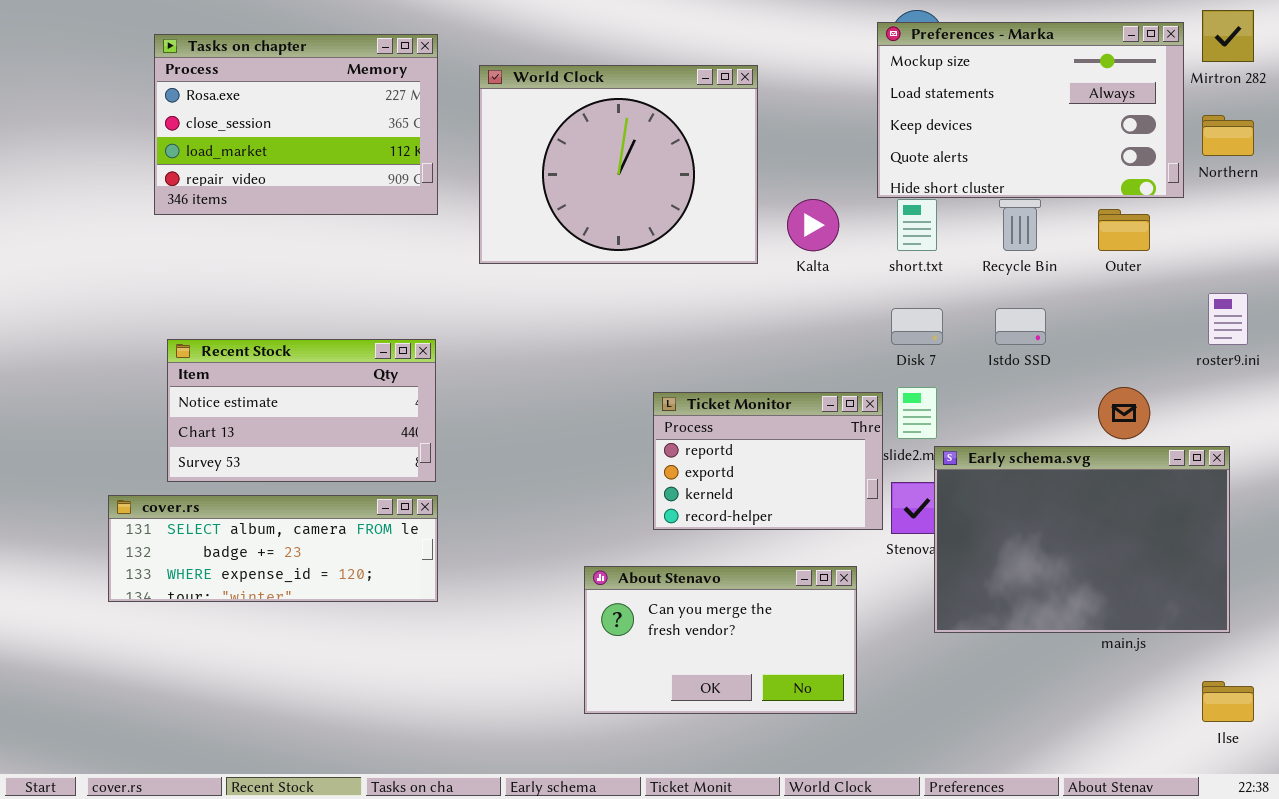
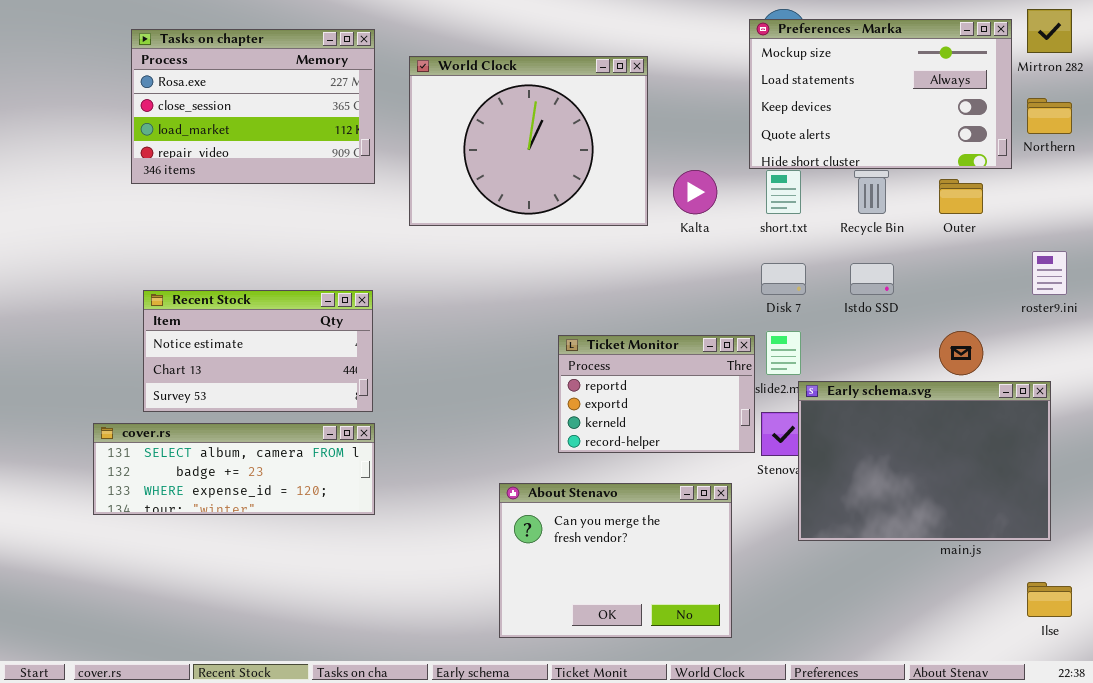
About Stenavo: [584,566,857,714] -> [499,483,732,638], resized

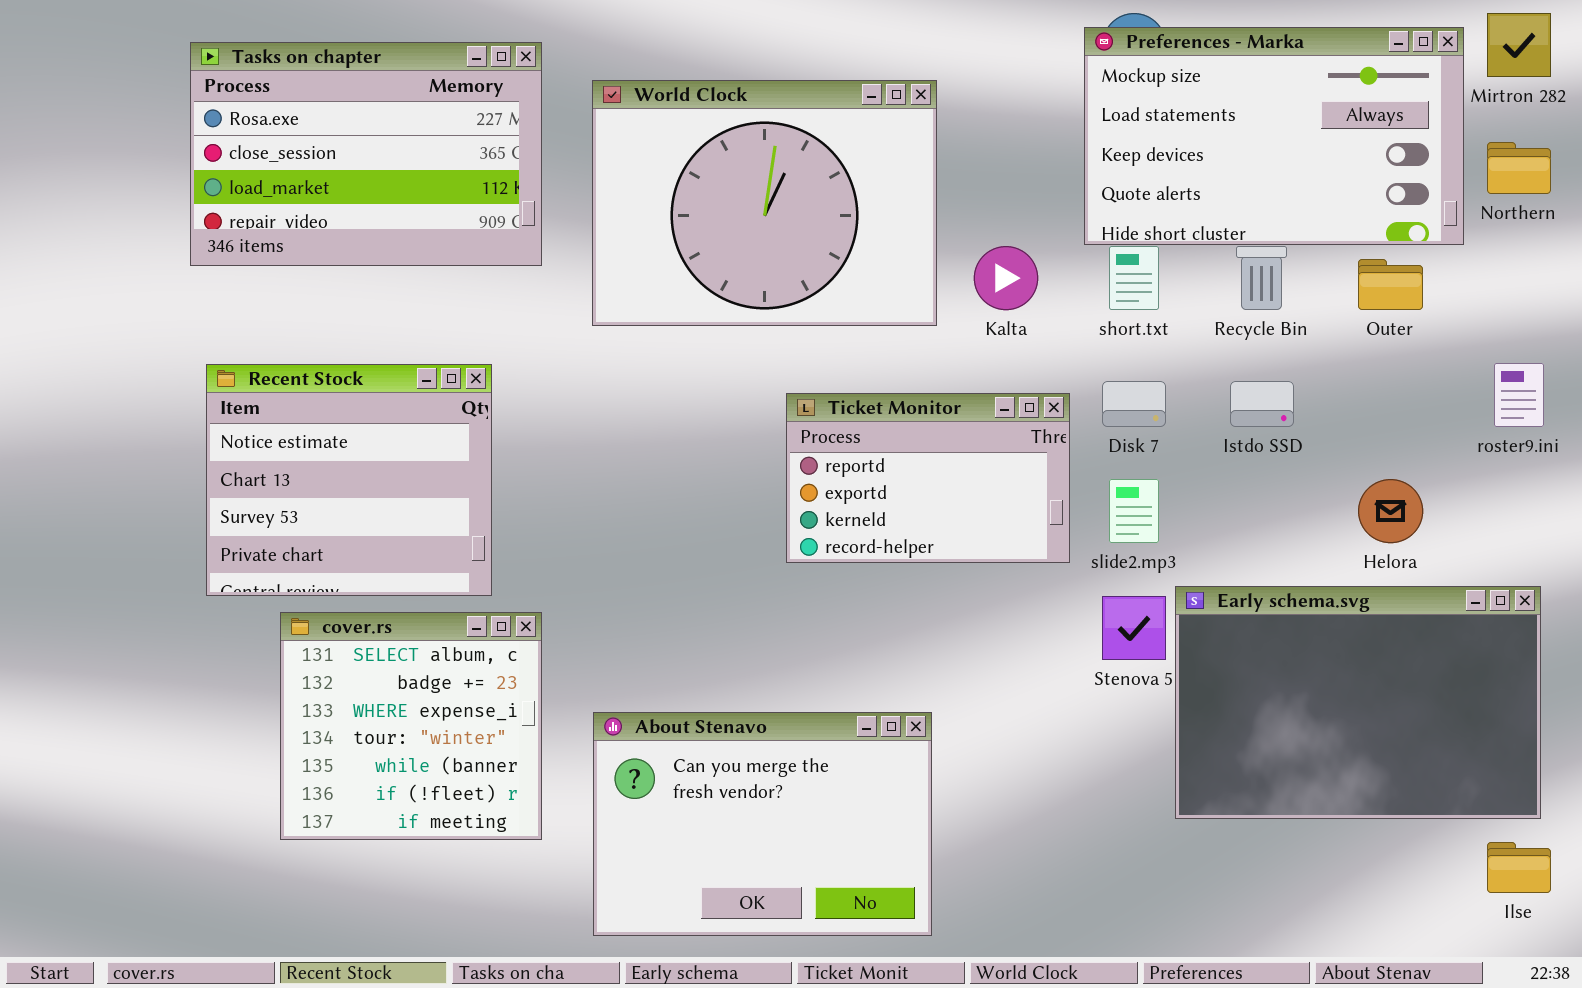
Recent Stock: [143,290,373,412] -> [206,364,492,596], resized
Ticket Monitor: [558,335,755,453] -> [786,393,1070,563], moved
Early schema.svg: [798,381,1051,541] -> [1175,586,1541,819], moved
cover.rs: [93,423,375,515] -> [280,612,542,840], resized
About Stenavo: [499,483,732,638] -> [593,712,932,936], moved

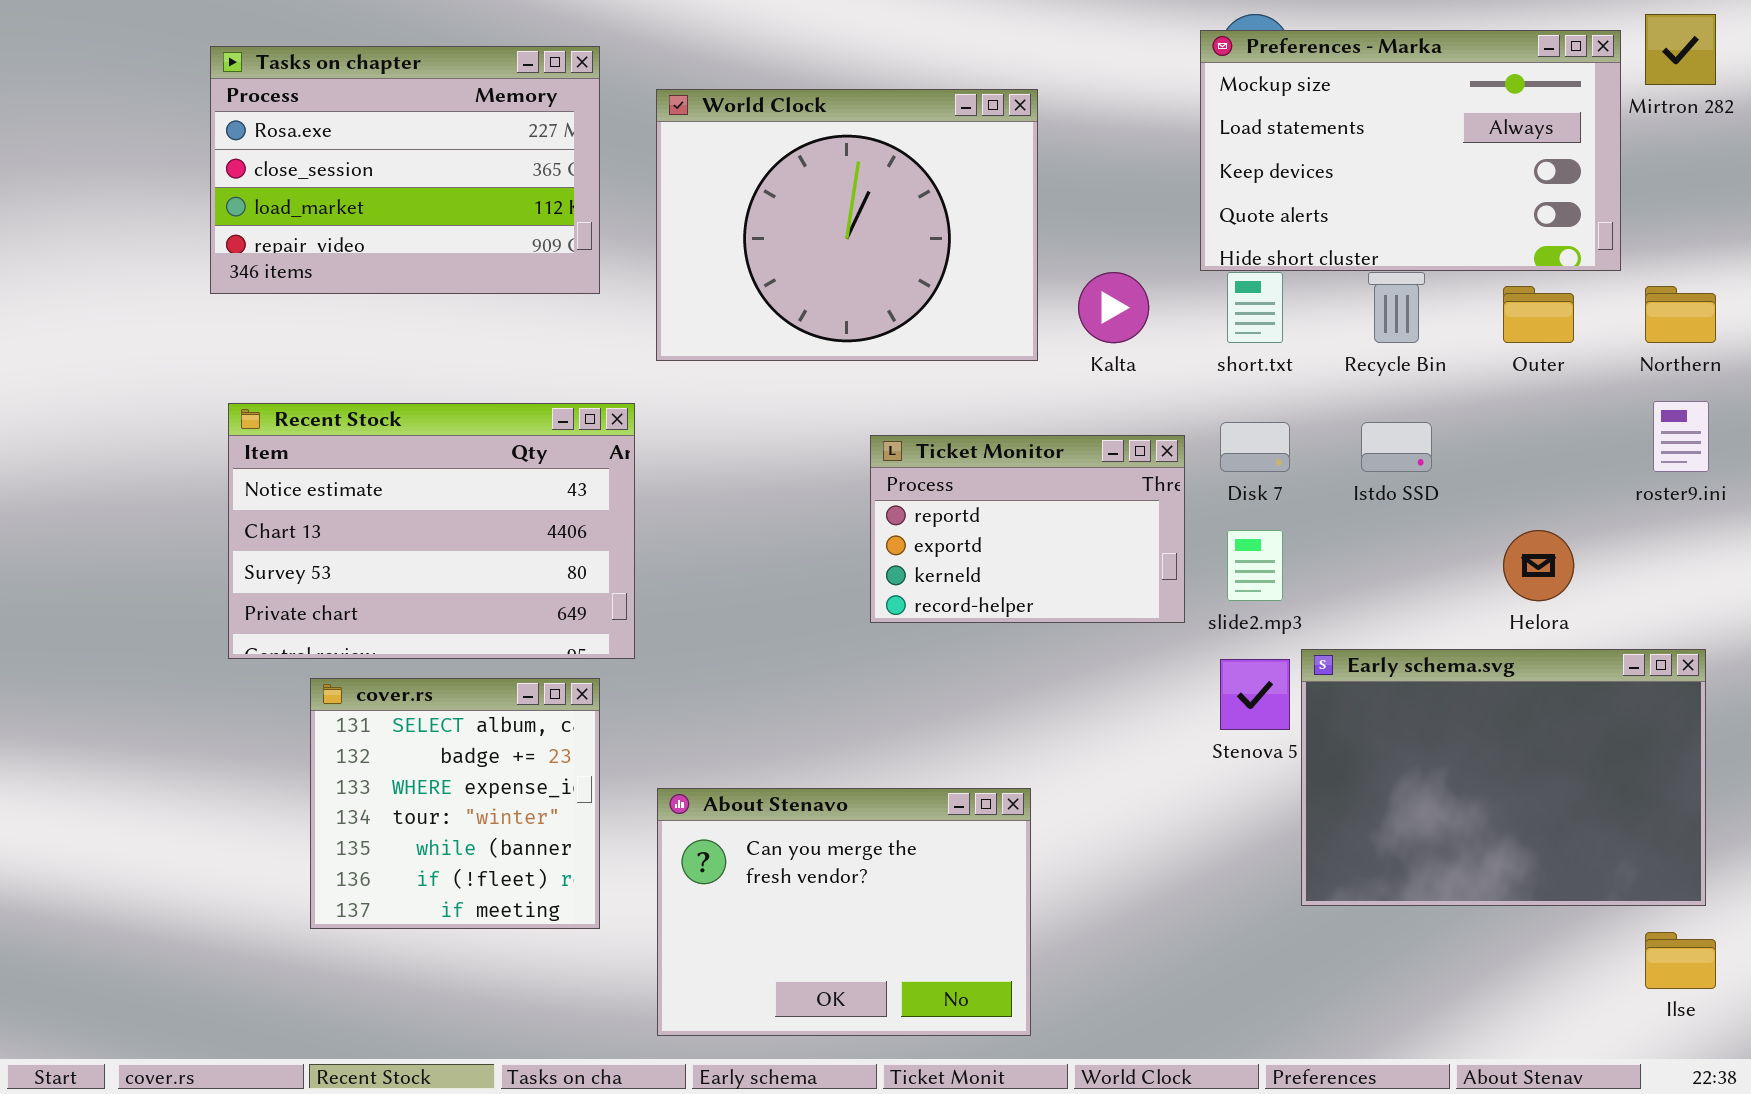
Northern: [1487,142,1551,194] -> [1645,286,1716,343], moved
Recent Stock: [206,364,492,596] -> [228,403,635,659], resized

